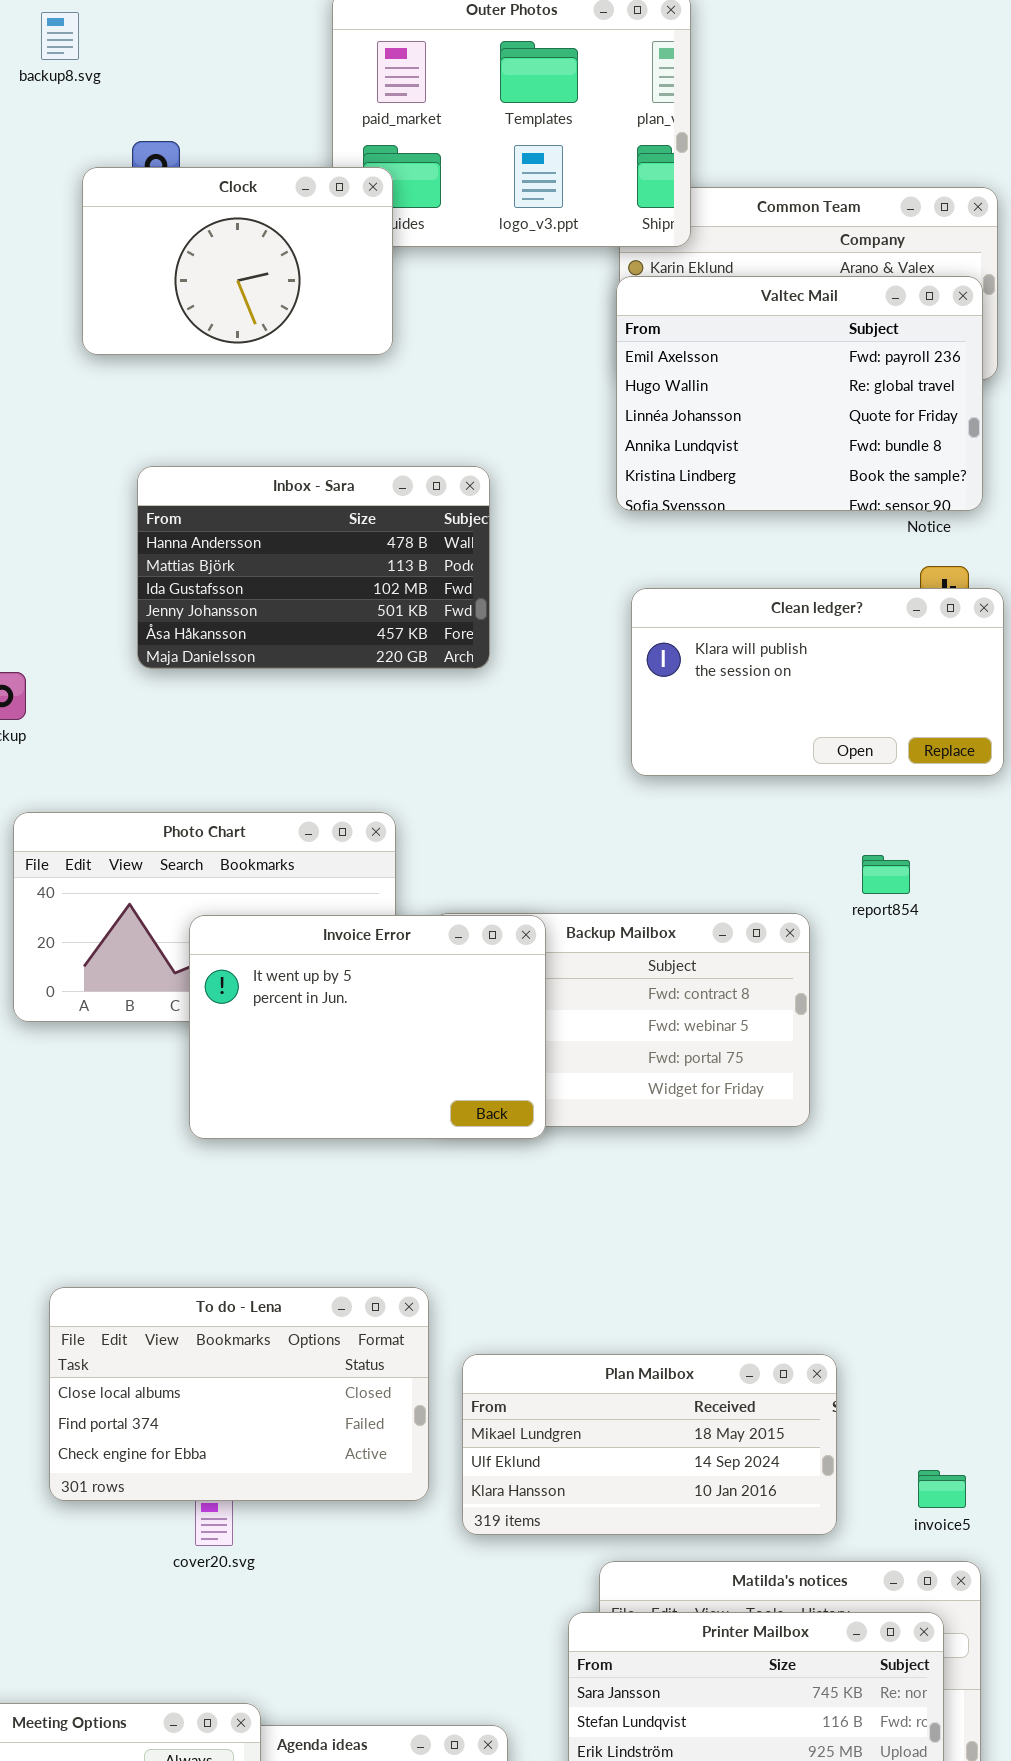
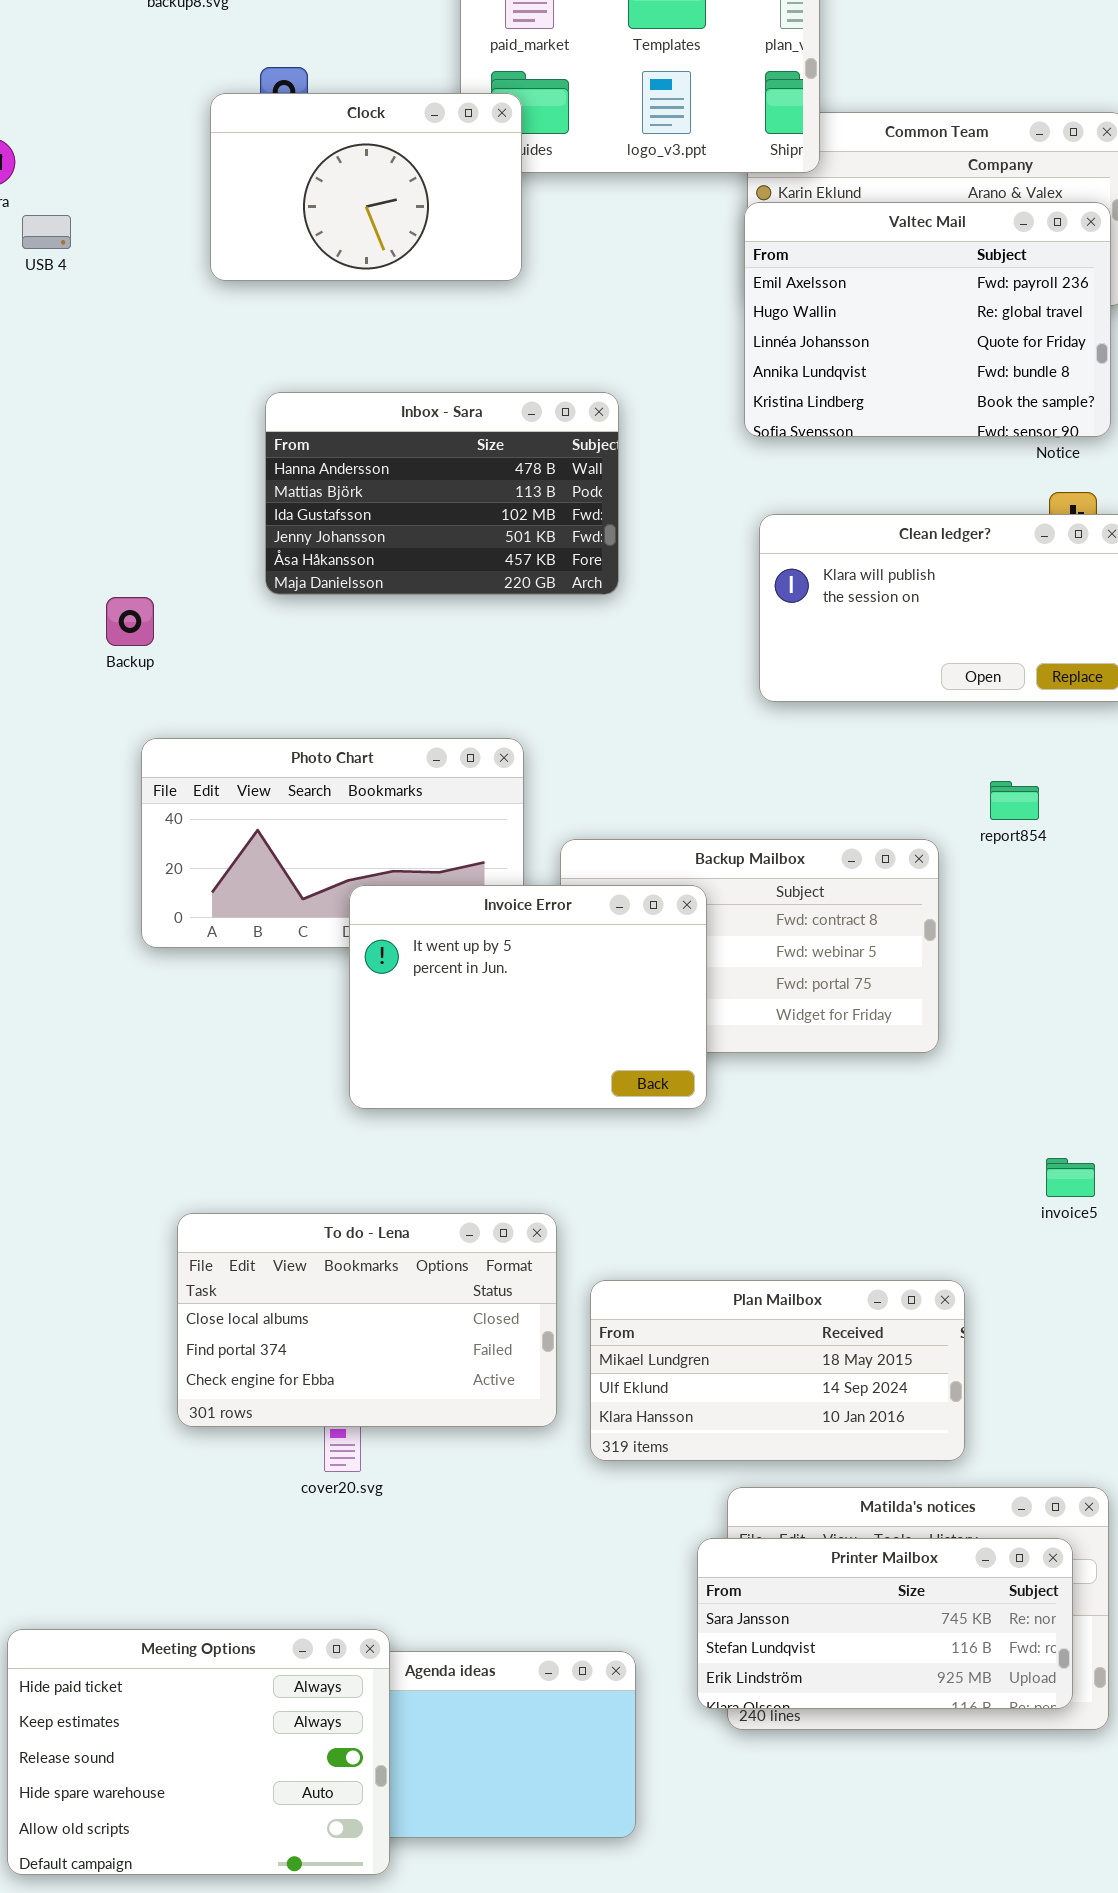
Invoice Error: [189,915,546,1139] -> [349,885,707,1109], moved
invoice5: [918,1470,966,1508] -> [1046,1158,1095,1197], moved

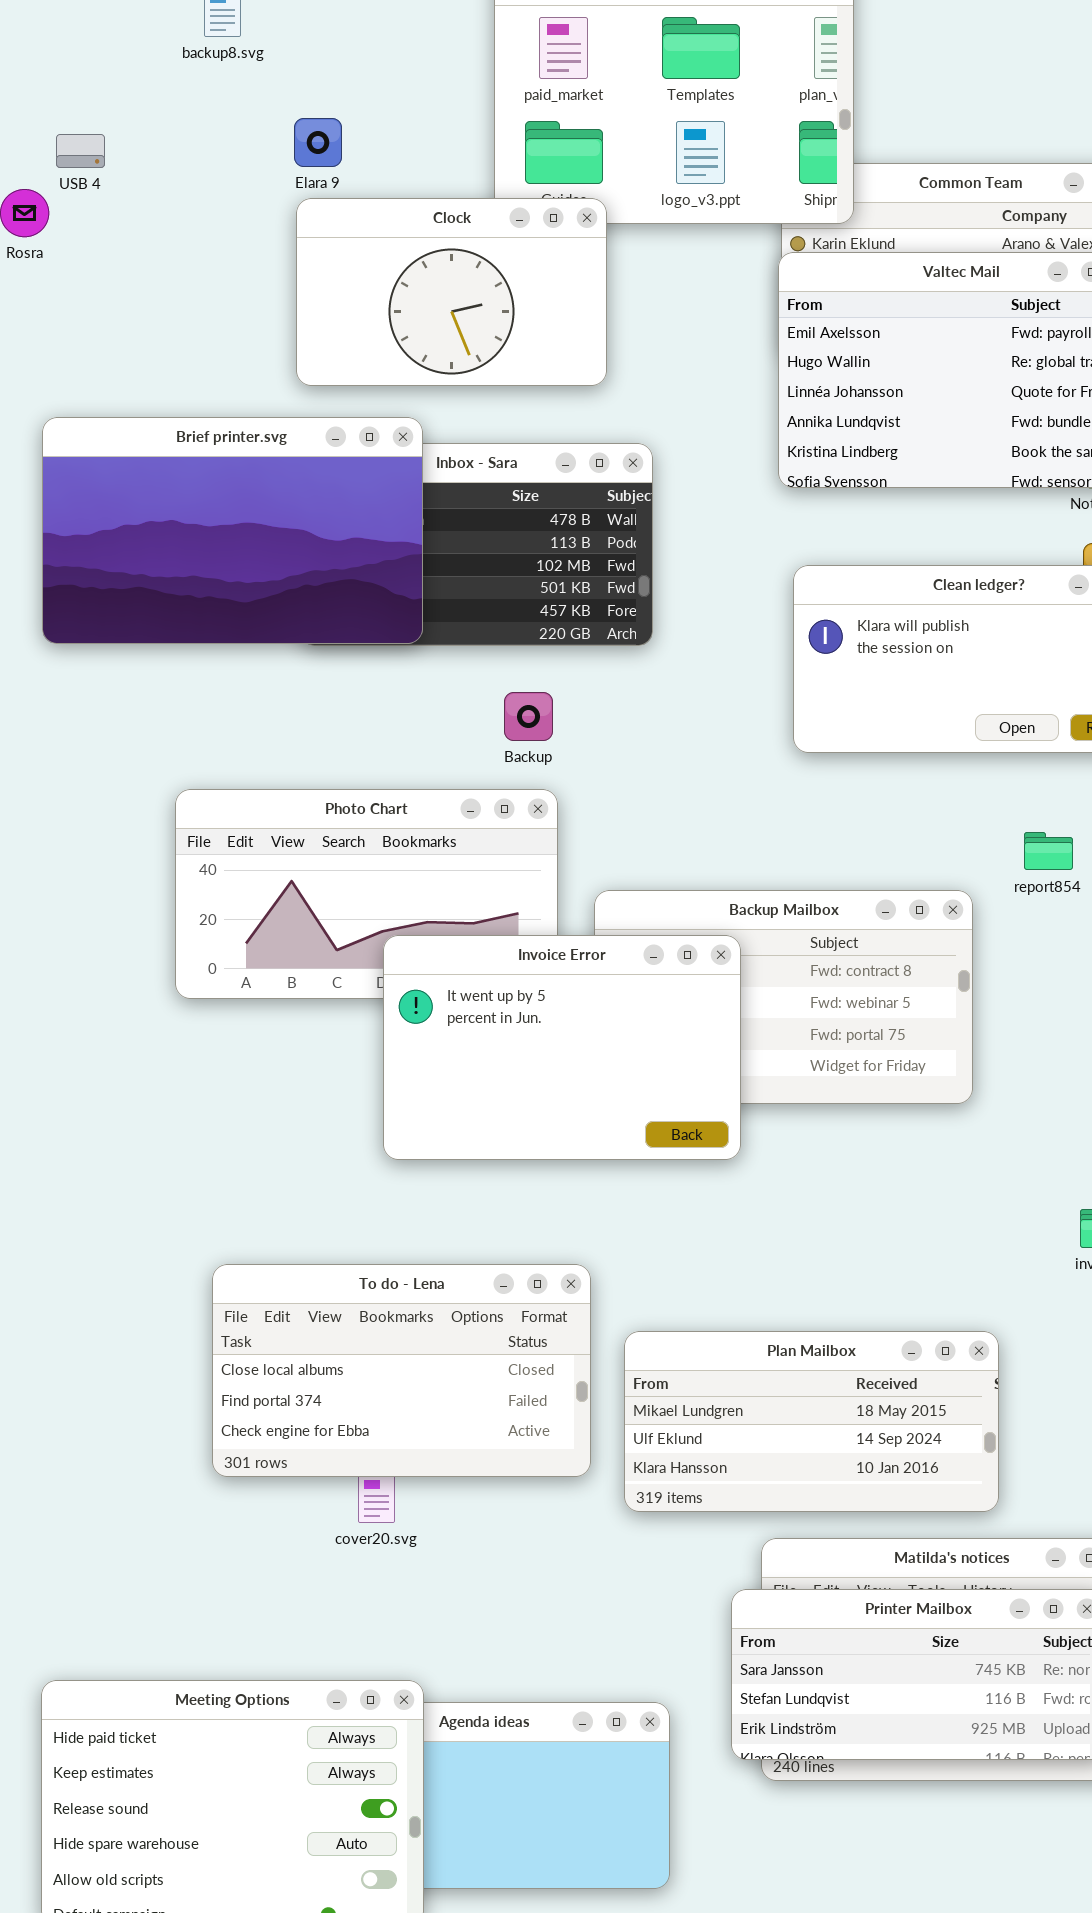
Clock: [210,93,522,281] -> [296,198,607,386], moved
USB 4: [22,215,71,249] -> [56,134,105,168], moved
Brief printer.svg: none -> [42,417,423,644], opened
Backup: [106,597,154,646] -> [504,692,553,741], moved

